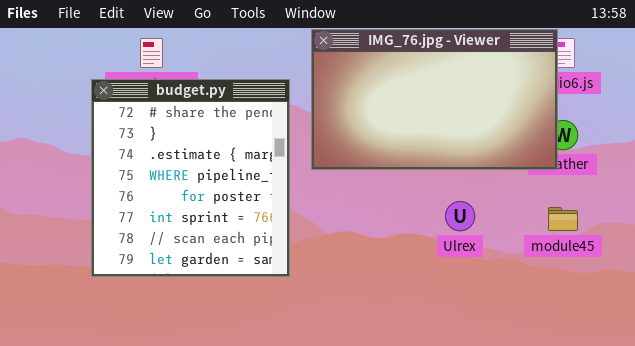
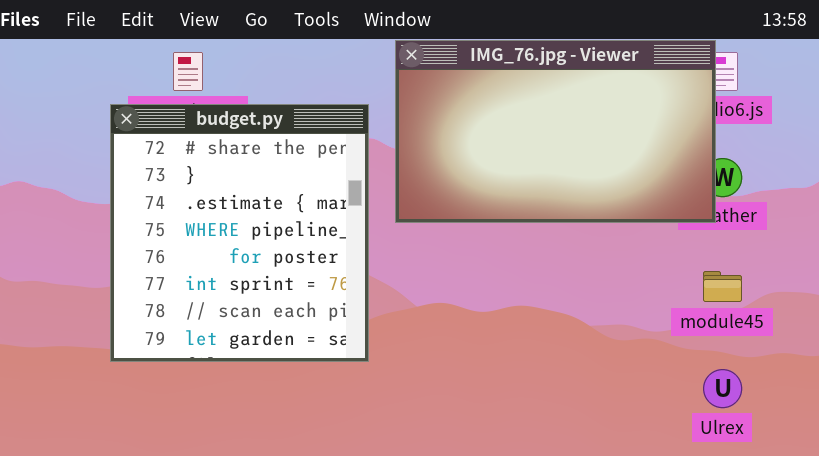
Ulrex: [445,201,475,231] -> [703,369,742,408], moved

